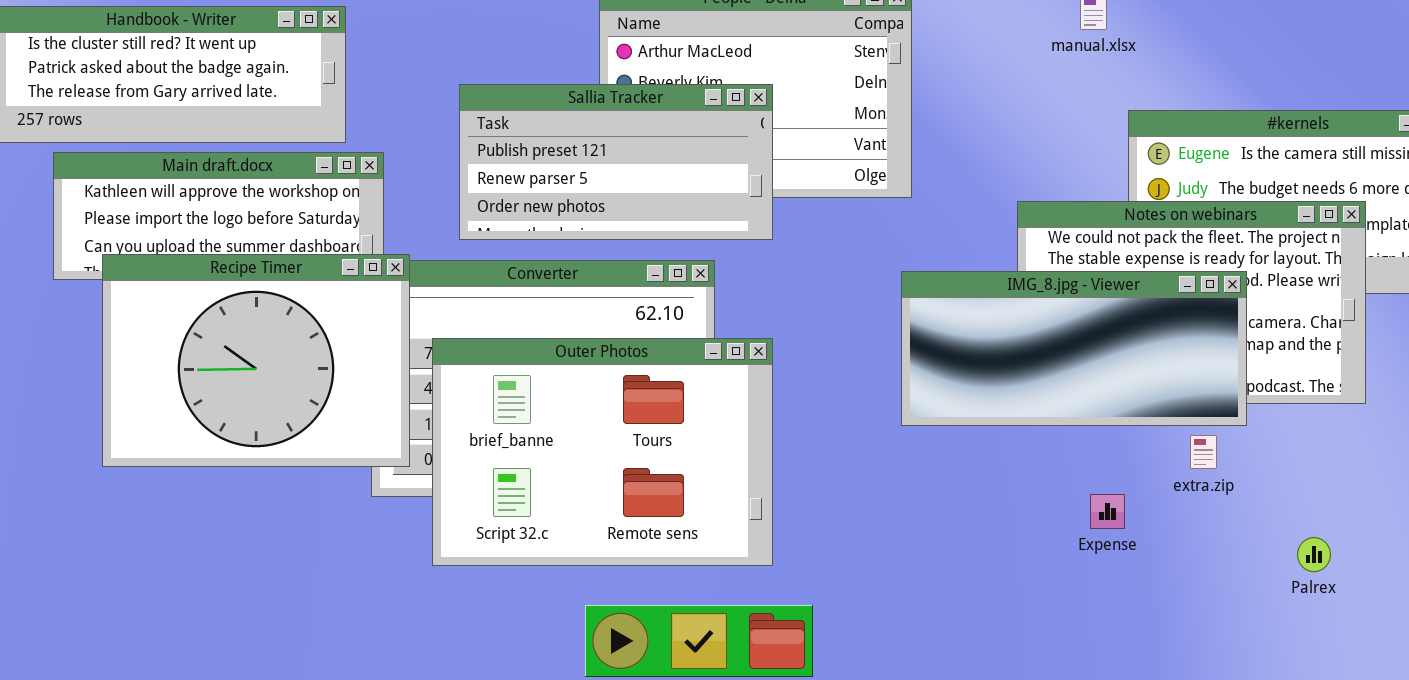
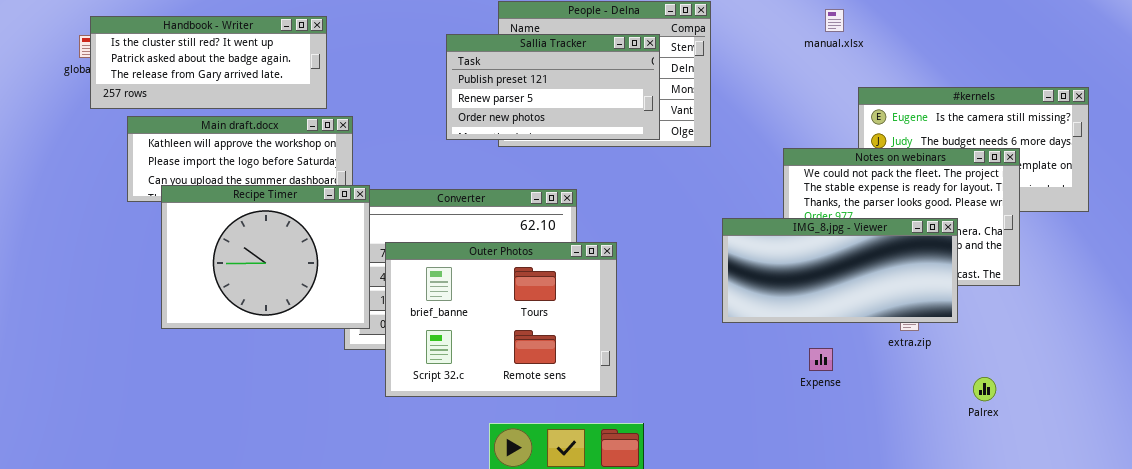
Sallia Tracker: [459,84,773,240] -> [446,34,660,140], moved
IMG_8.jpg - Viewer: [901,271,1247,426] -> [722,218,958,323], moved
Expense: [1090,494,1125,529] -> [809,348,833,371], moved

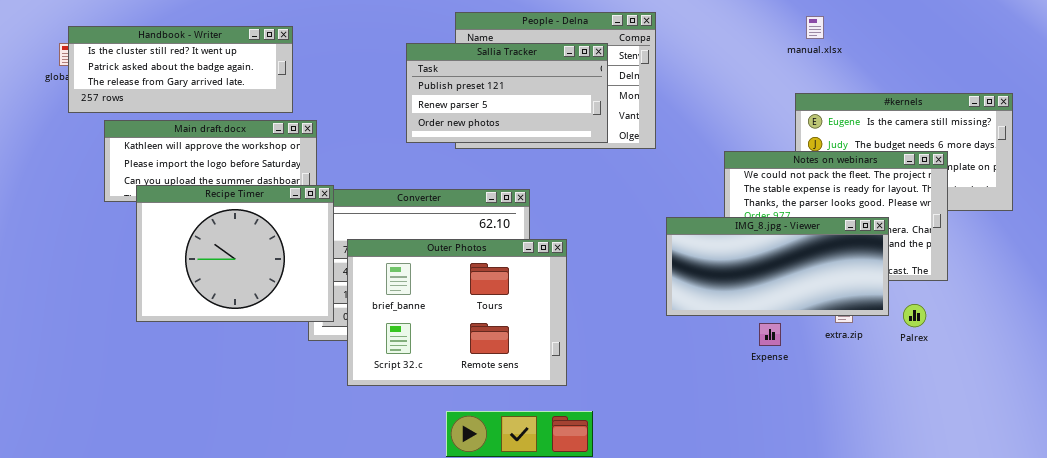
manual.xlsx: [825,9,844,32] -> [806,16,824,39], moved
Expense: [809,348,833,371] -> [759,323,781,346], moved
Palrex: [973,377,996,401] -> [903,304,926,327], moved

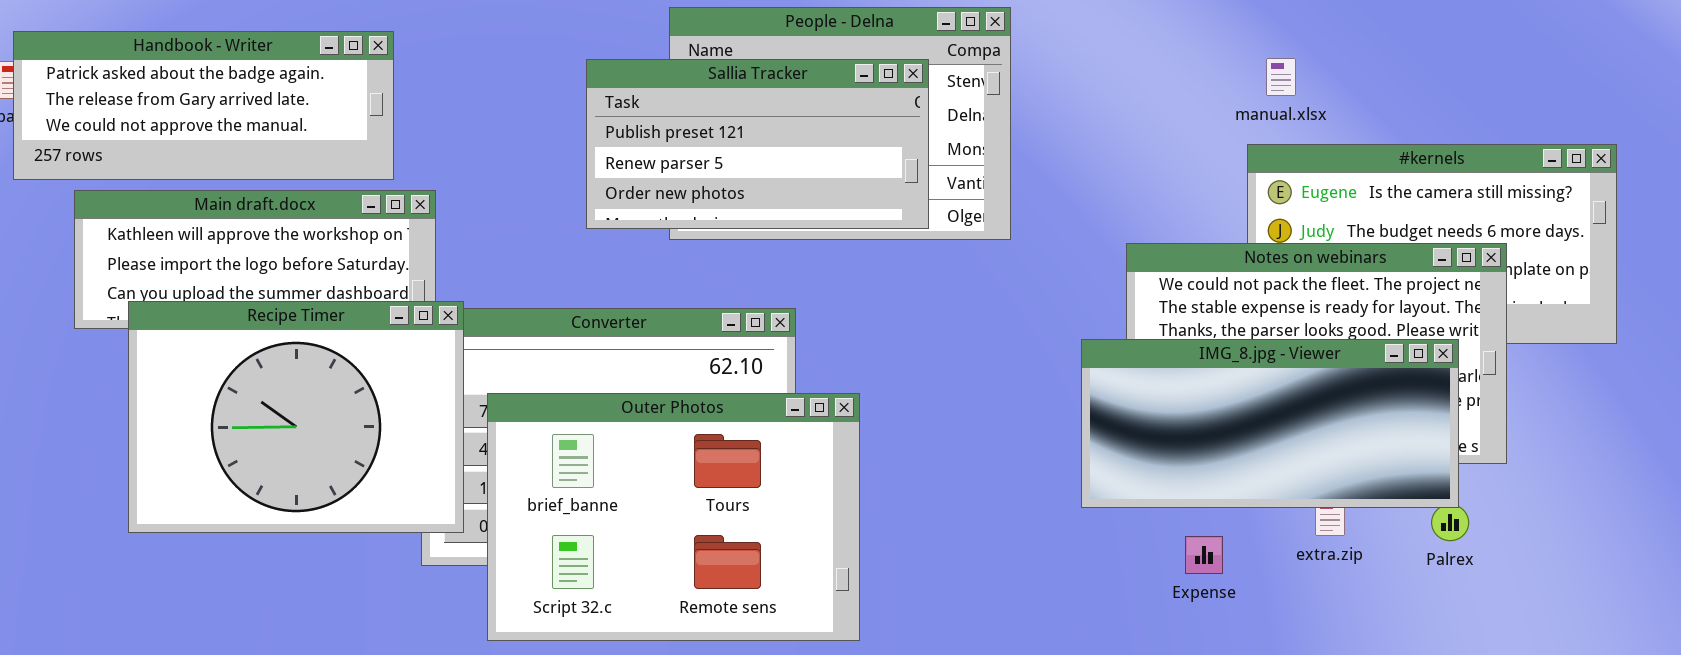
manual.xlsx: [806,16,824,39] -> [1266,58,1296,96], moved
Handbook - Writer: [68,26,293,113] -> [13,31,394,180], scrolled down 1 row
IMG_8.jpg - Viewer: [666,217,889,316] -> [1081,339,1459,508], moved

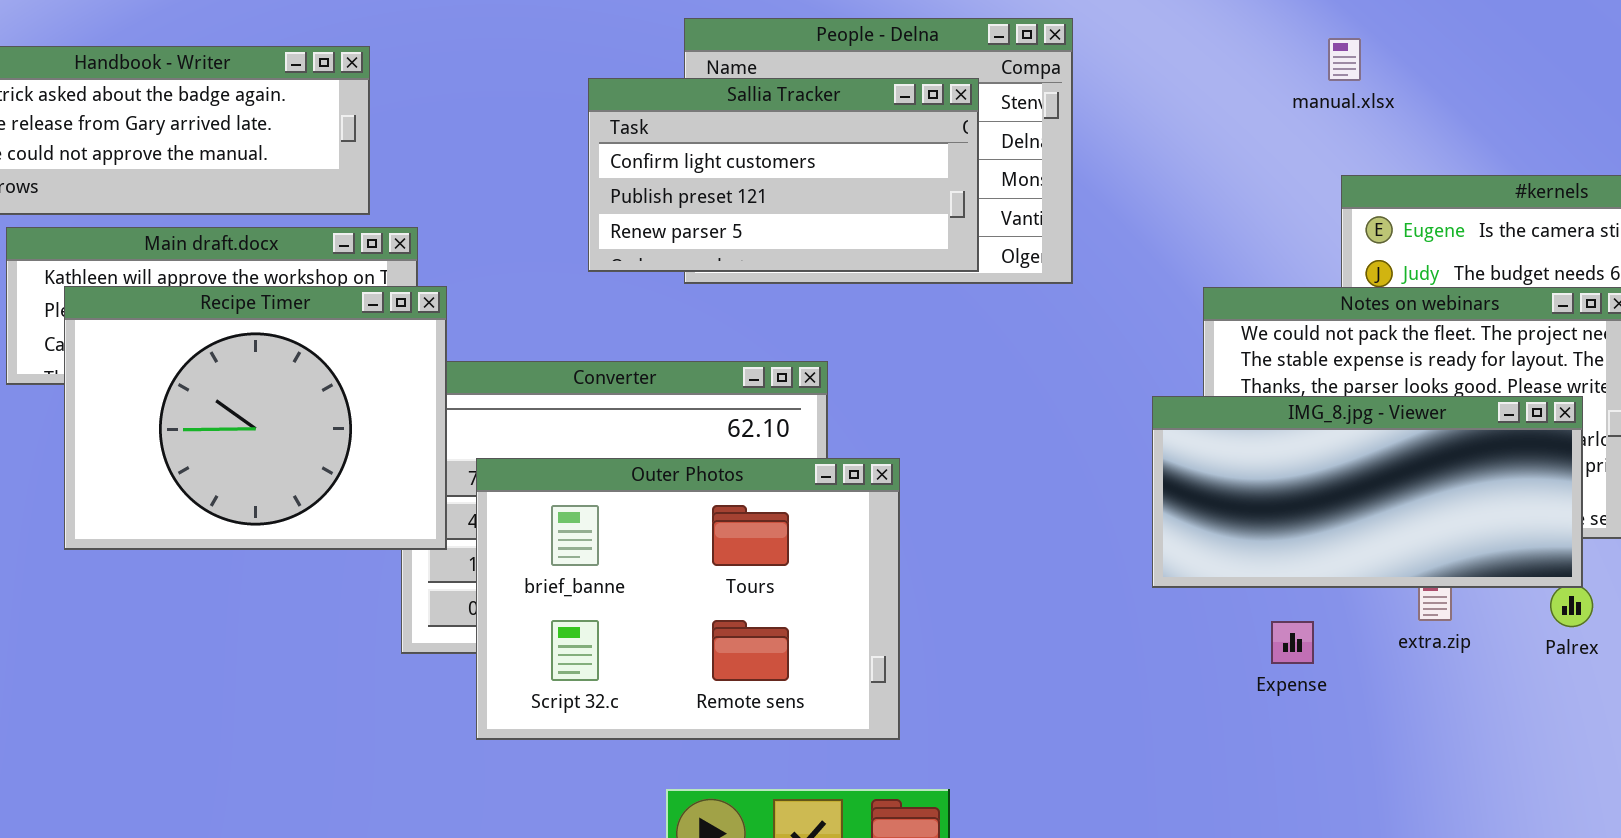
manual.xlsx: [1266,58,1296,96] -> [1328,38,1361,81], moved
Sallia Tracker: [586,59,929,229] -> [588,78,979,272], scrolled up 1 row
Recipe Timer: [128,301,464,533] -> [64,286,447,550], moved

